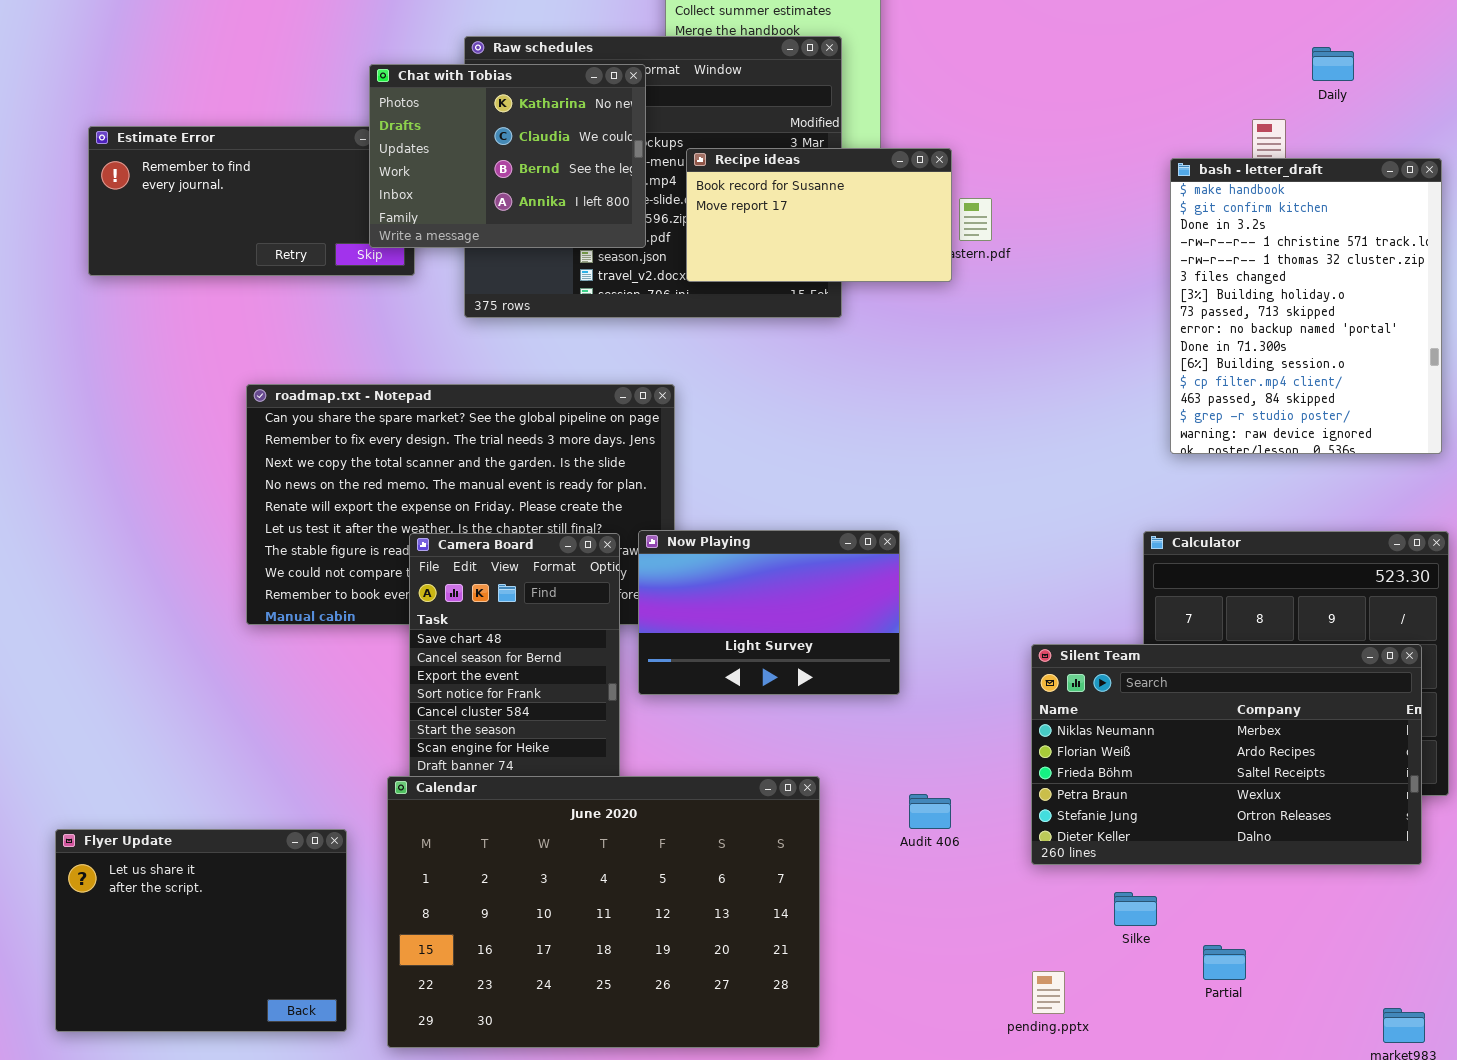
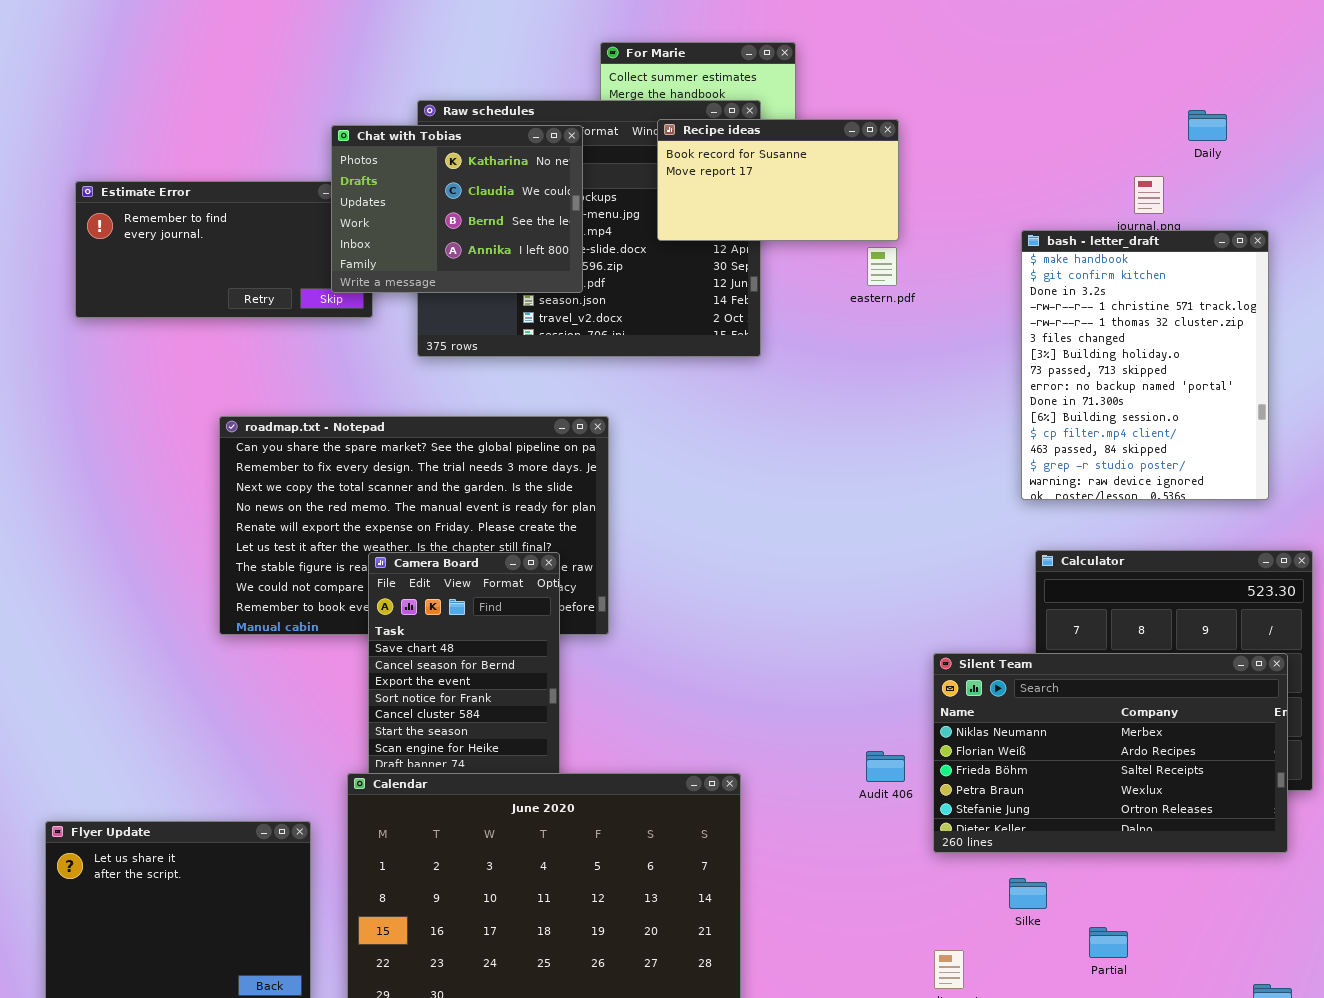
Recipe ideas: [686,148,952,282] -> [657,119,899,241], moved
bash - letter_draft: [1170,158,1442,454] -> [1021,230,1269,500], moved
Now Playing: [638,530,900,695] -> none, closed
Audit 406: [909,794,951,829] -> [866,751,905,782], moved

